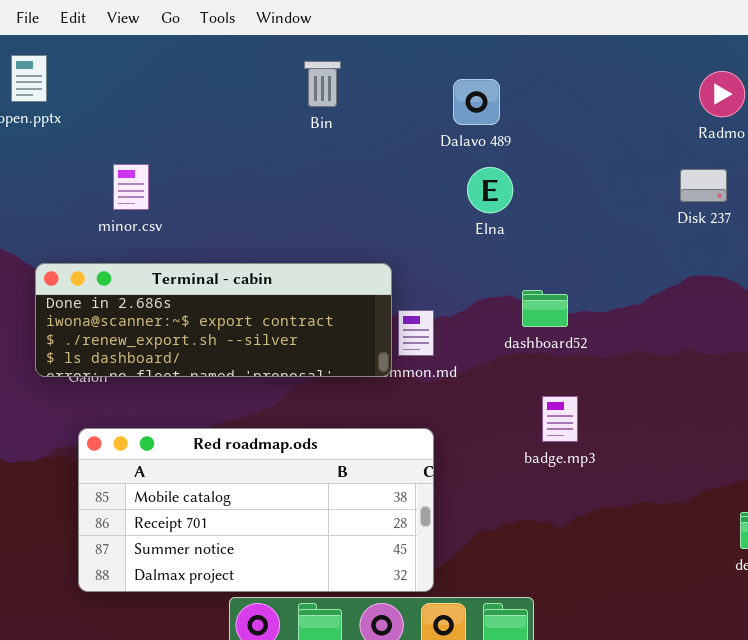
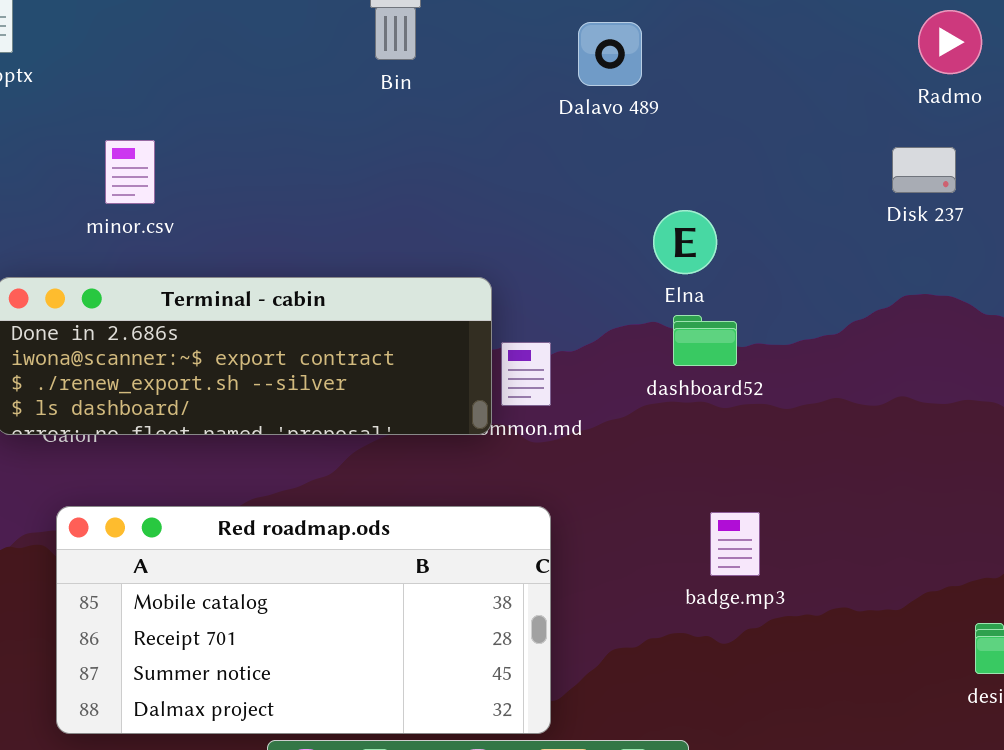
Elna: [467,167,513,213] -> [653,210,717,274], moved
badge.mp3: [542,396,578,442] -> [710,512,760,576], moved

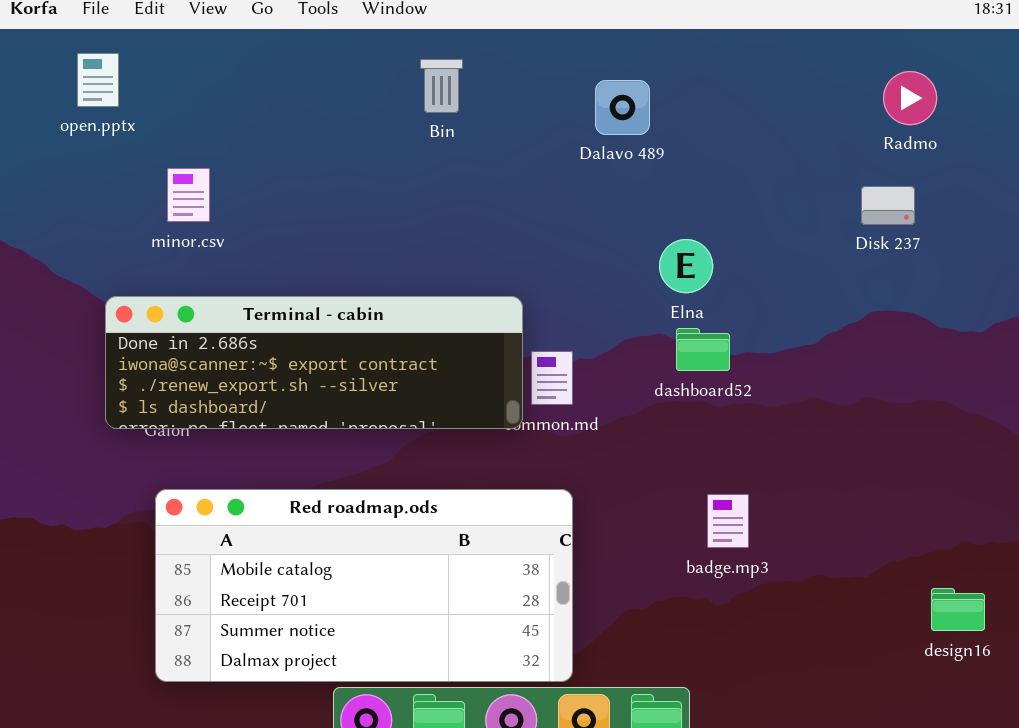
minor.csv: [105,140,155,204] -> [167,168,210,222], moved

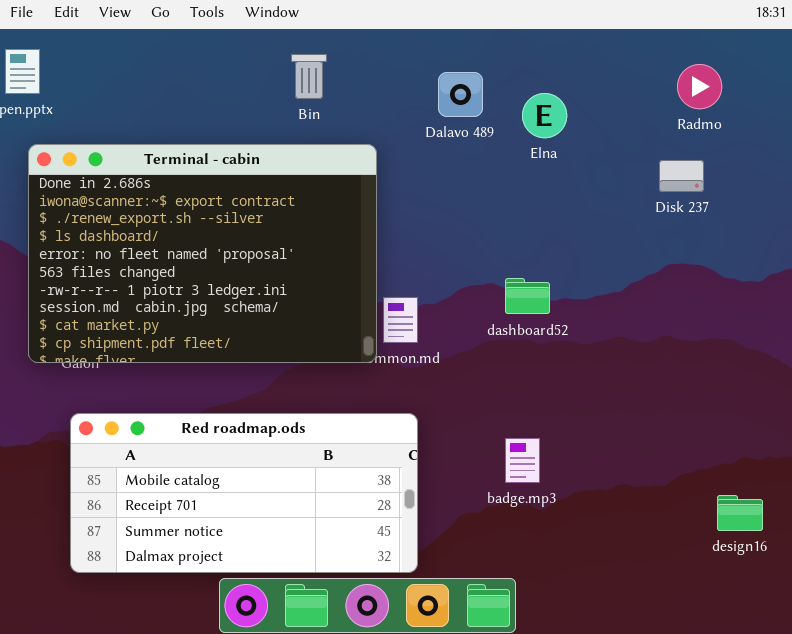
Elna: [659,239,713,293] -> [522,93,567,138], moved
Terminal - cabin: [105,296,523,429] -> [28,144,377,363], resized
badge.mp3: [707,494,749,548] -> [505,438,540,483], moved

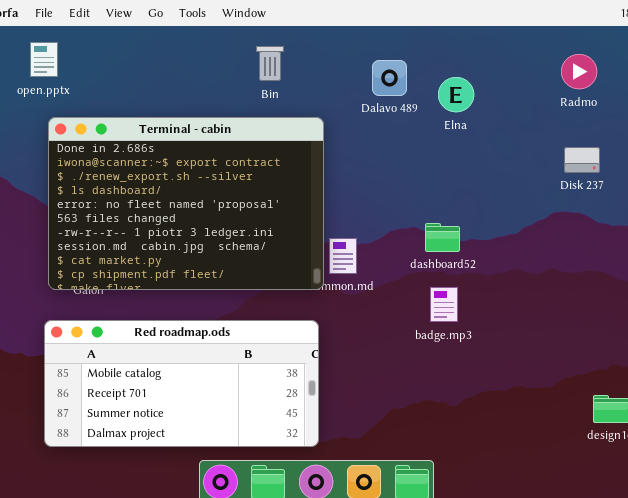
Disk 237: [659,160,704,192] -> [564,147,600,173], moved
Red roadmap.ods: [70,413,418,573] -> [44,320,319,447], moved
badge.mp3: [505,438,540,483] -> [430,287,458,322], moved

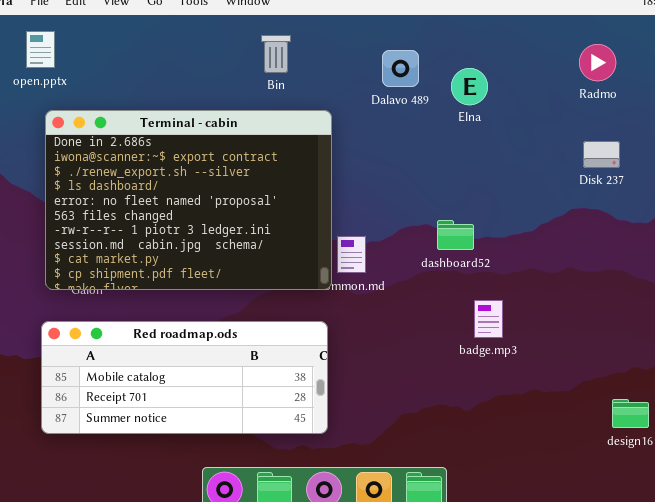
badge.mp3: [430,287,458,322] -> [474,300,503,338], moved
Red roadmap.ods: [44,320,319,447] -> [41,321,328,434], resized

